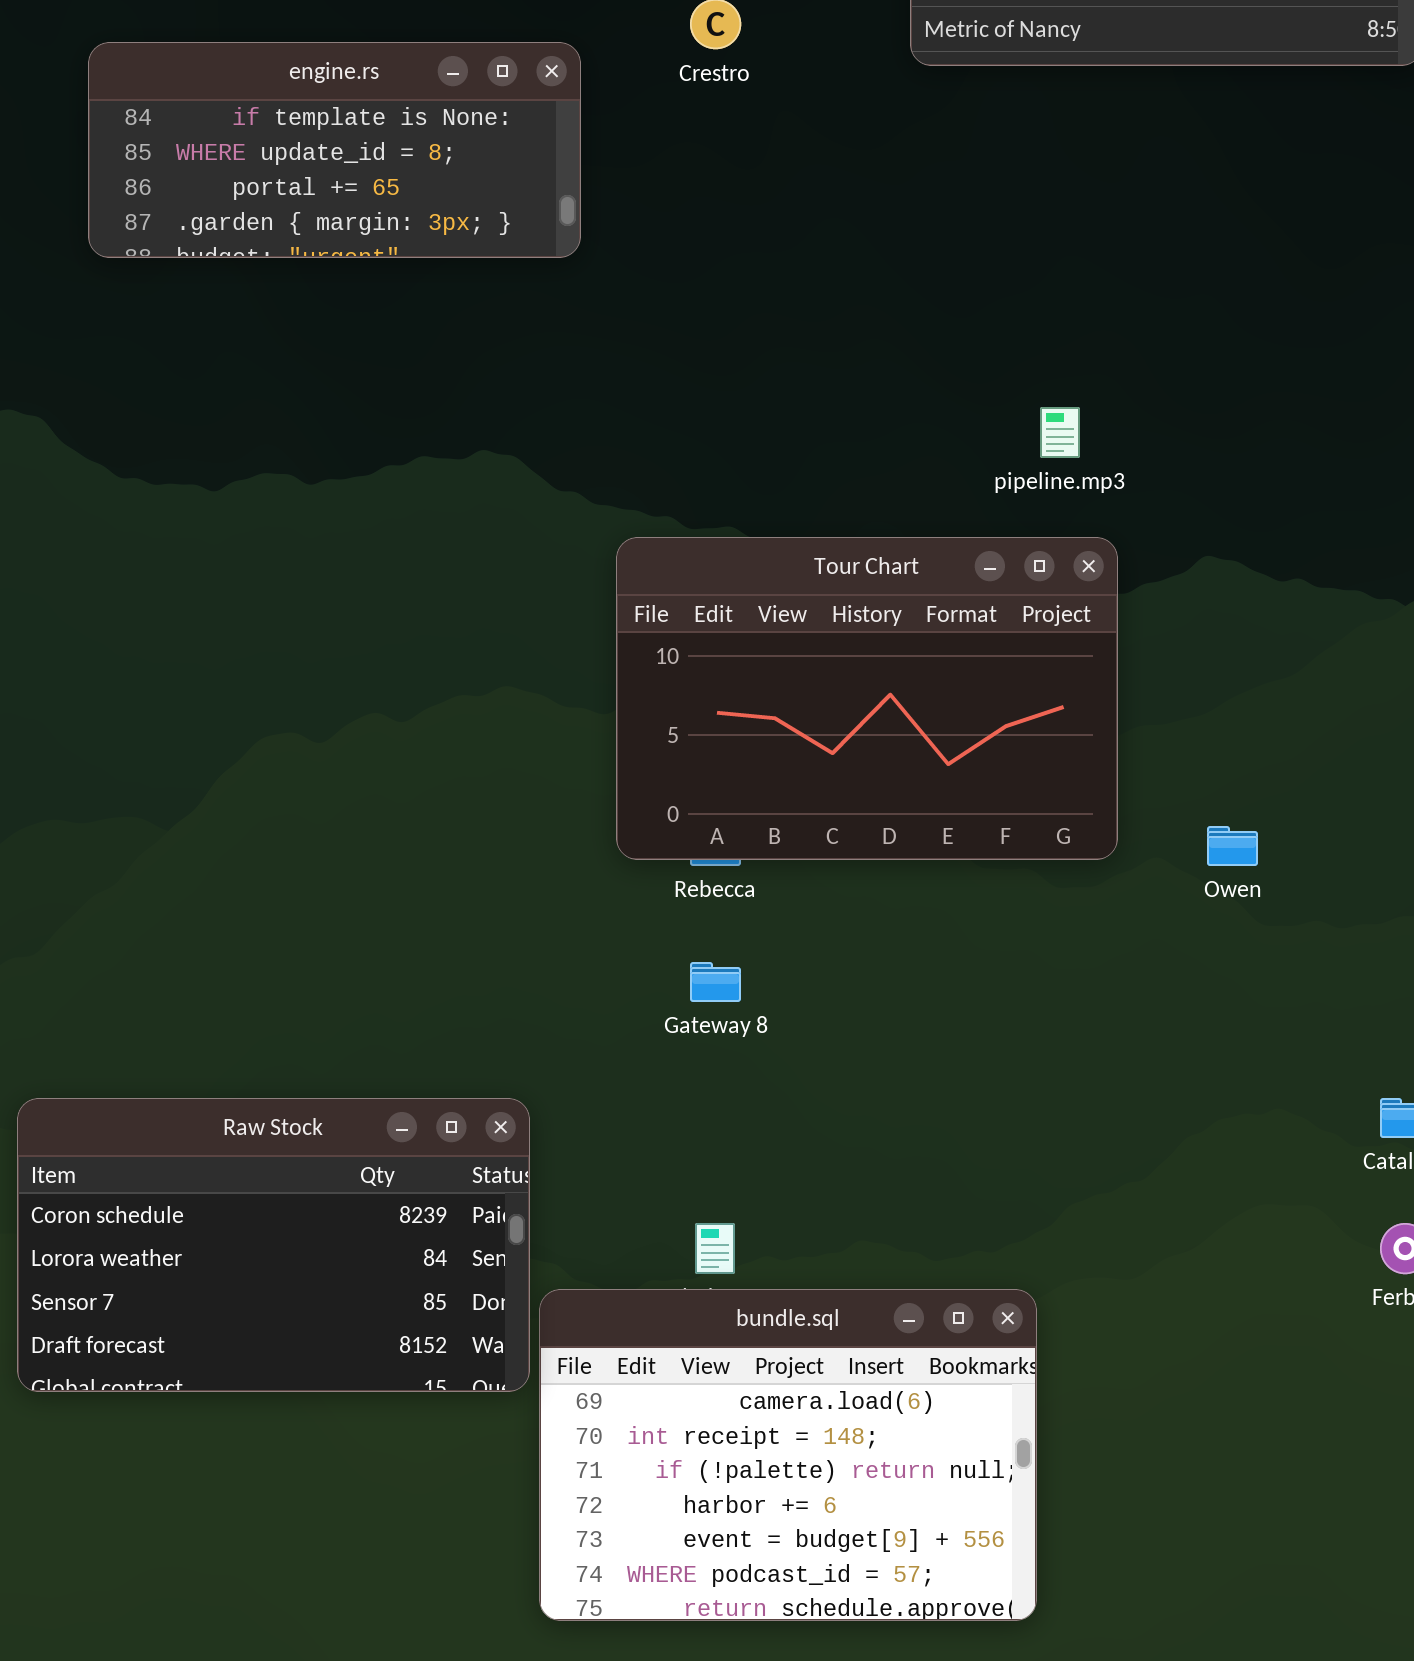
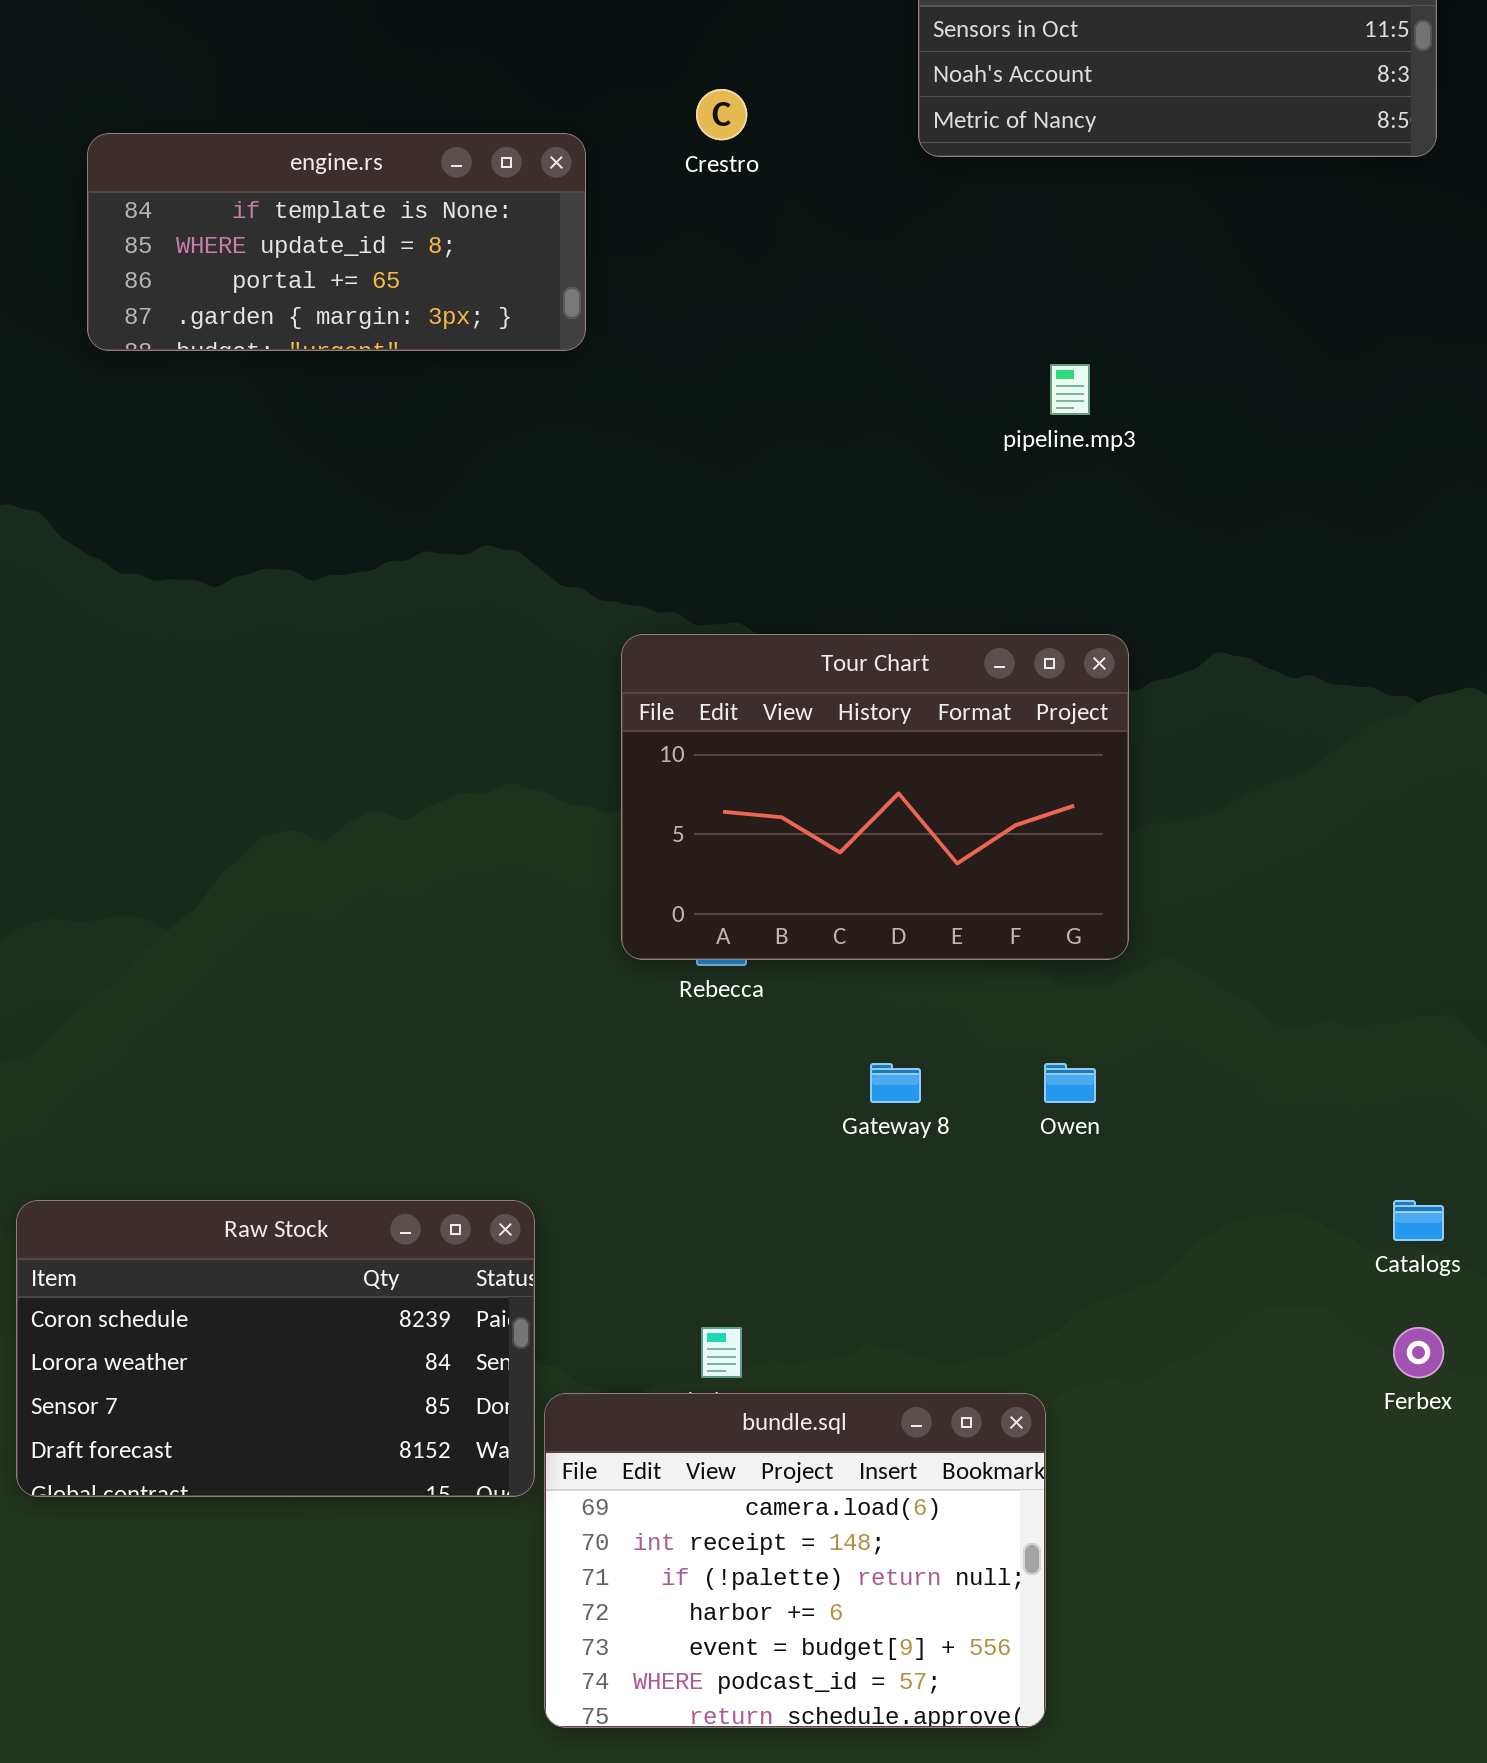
pipeline.mp3: [1040,407,1080,458] -> [1050,364,1090,415], moved
Owen: [1207,826,1258,866] -> [1044,1063,1096,1103], moved
Gateway 8: [690,962,741,1002] -> [870,1063,921,1103], moved

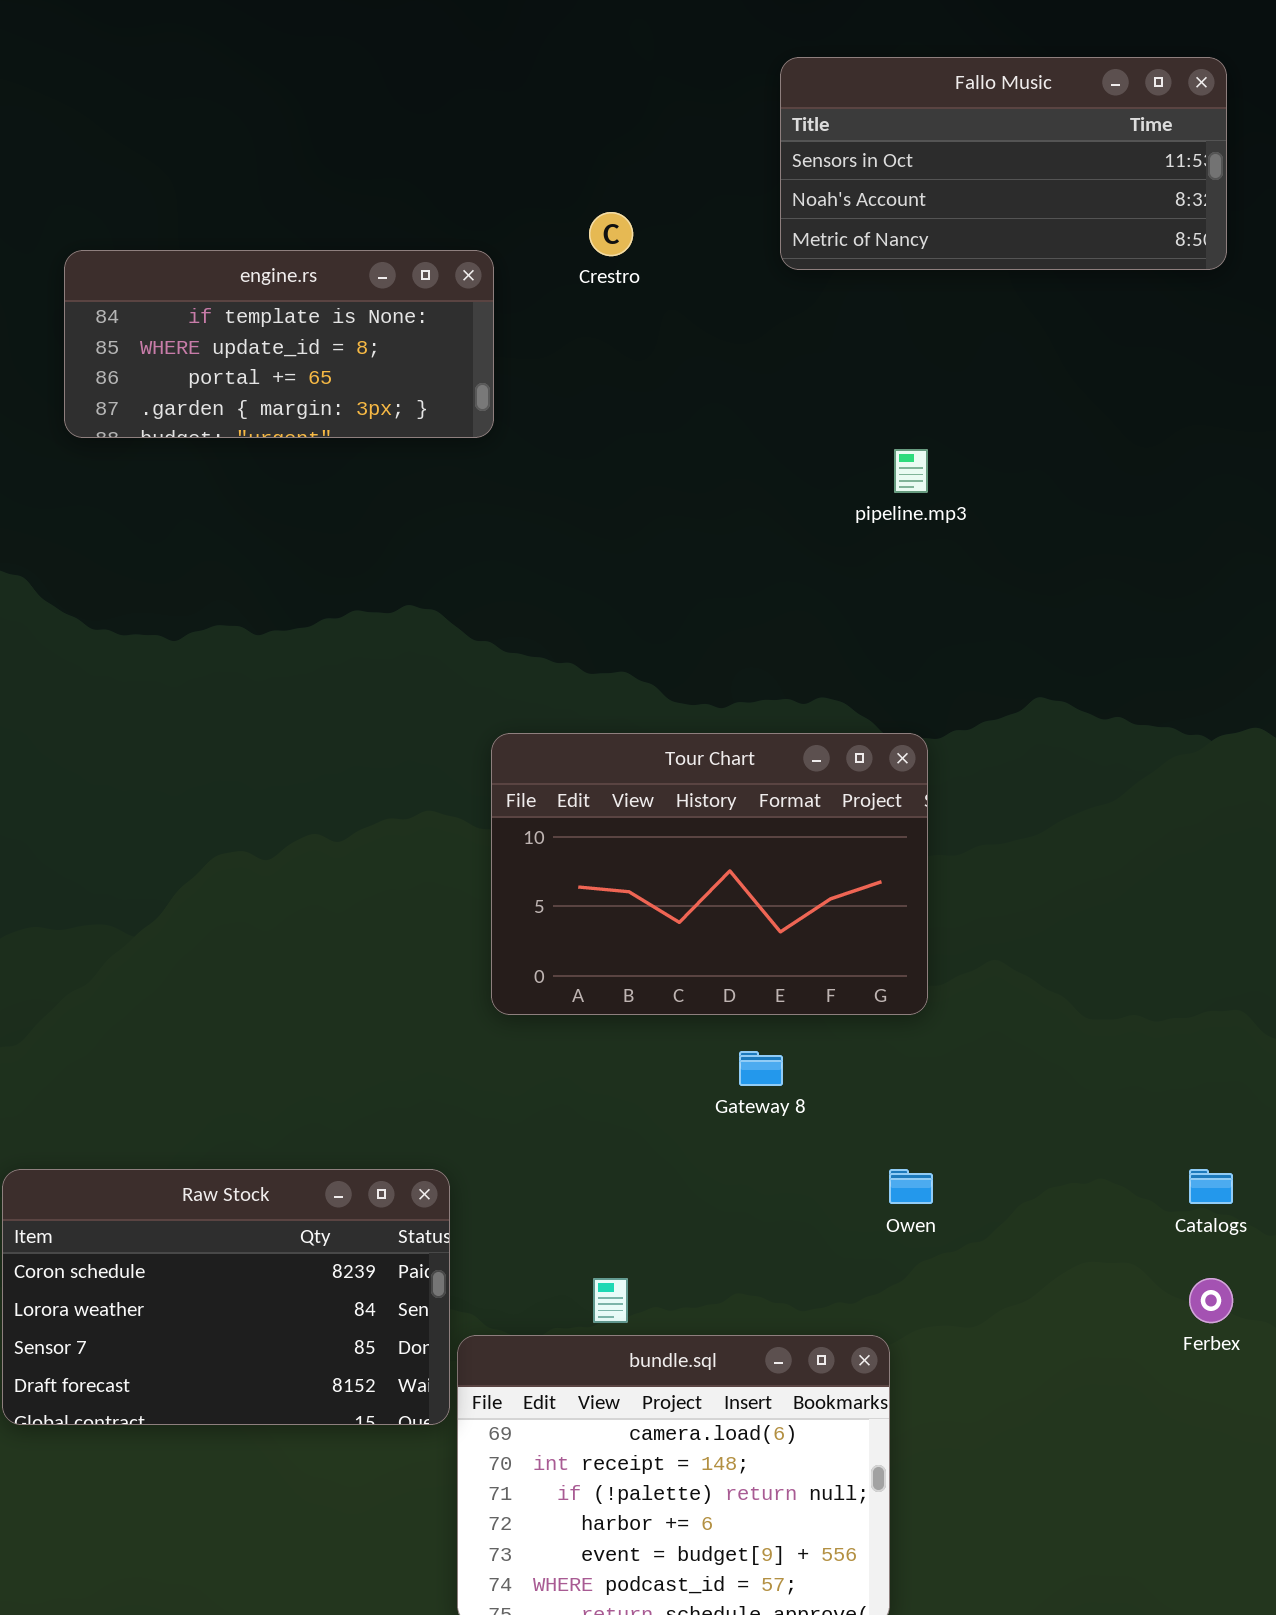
Tour Chart: [621,634,1129,960] -> [491,733,928,1015], moved
Owen: [1044,1063,1096,1103] -> [889,1169,933,1204], moved

